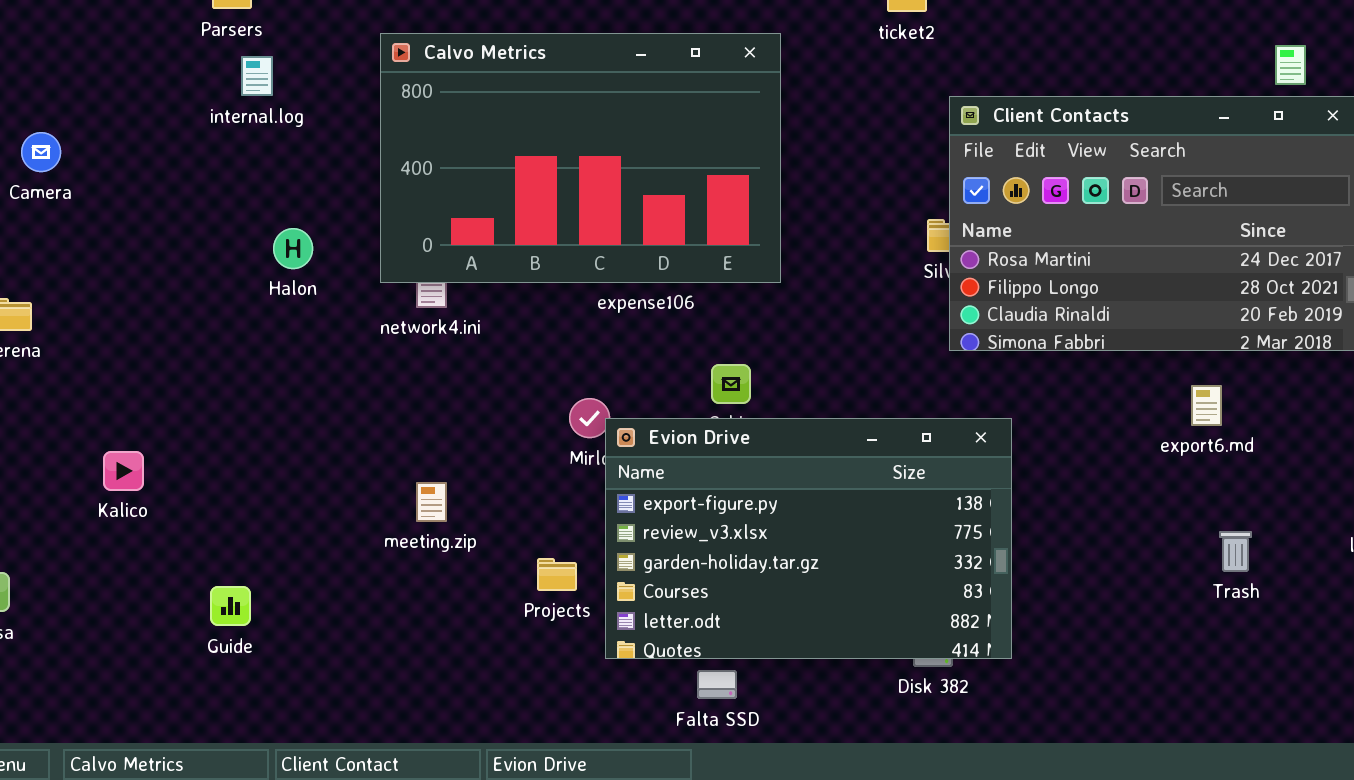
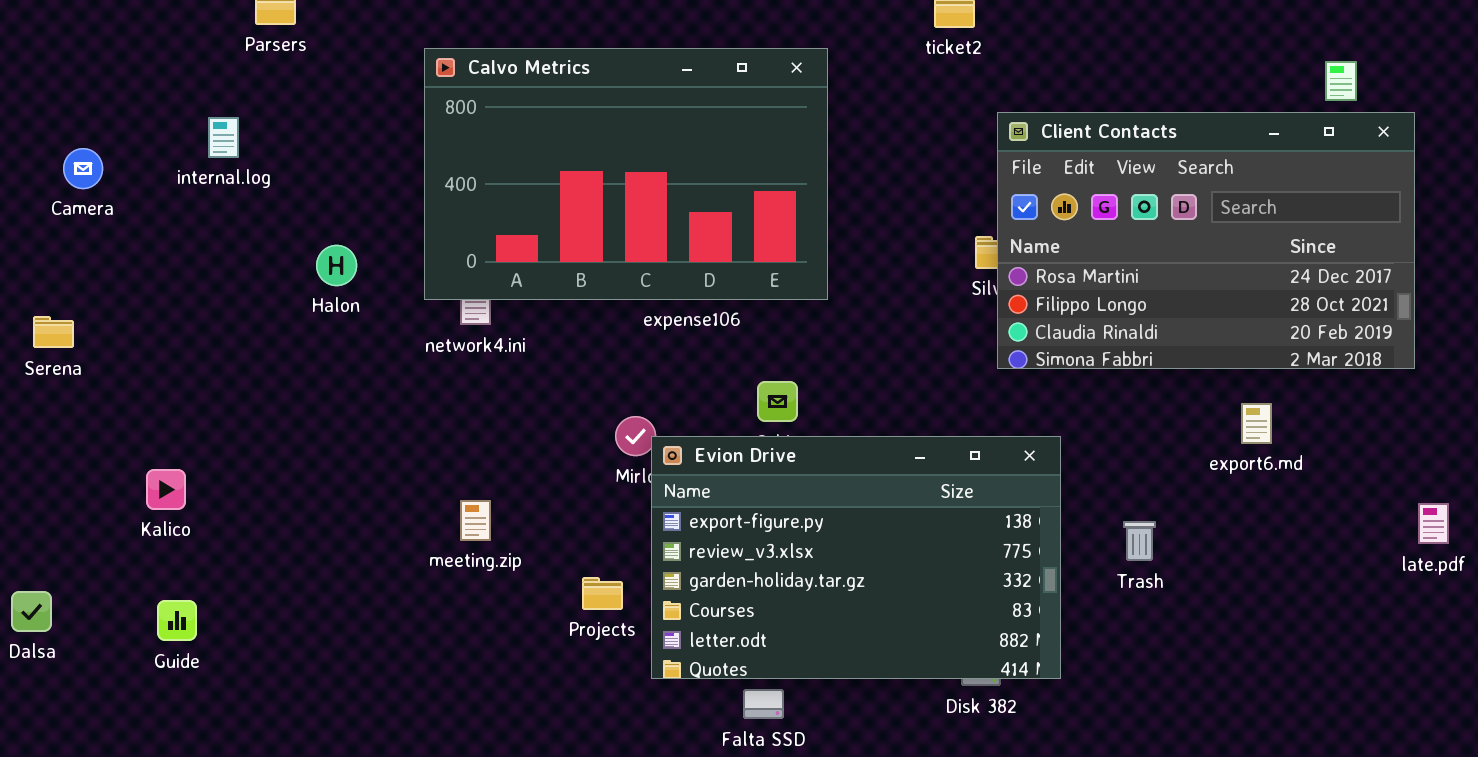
internal.log: [241,56,273,96] -> [208,117,239,158], moved
Trash: [1219,531,1252,572] -> [1123,521,1156,561], moved
Guide: [210,586,251,626] -> [157,600,197,641], moved

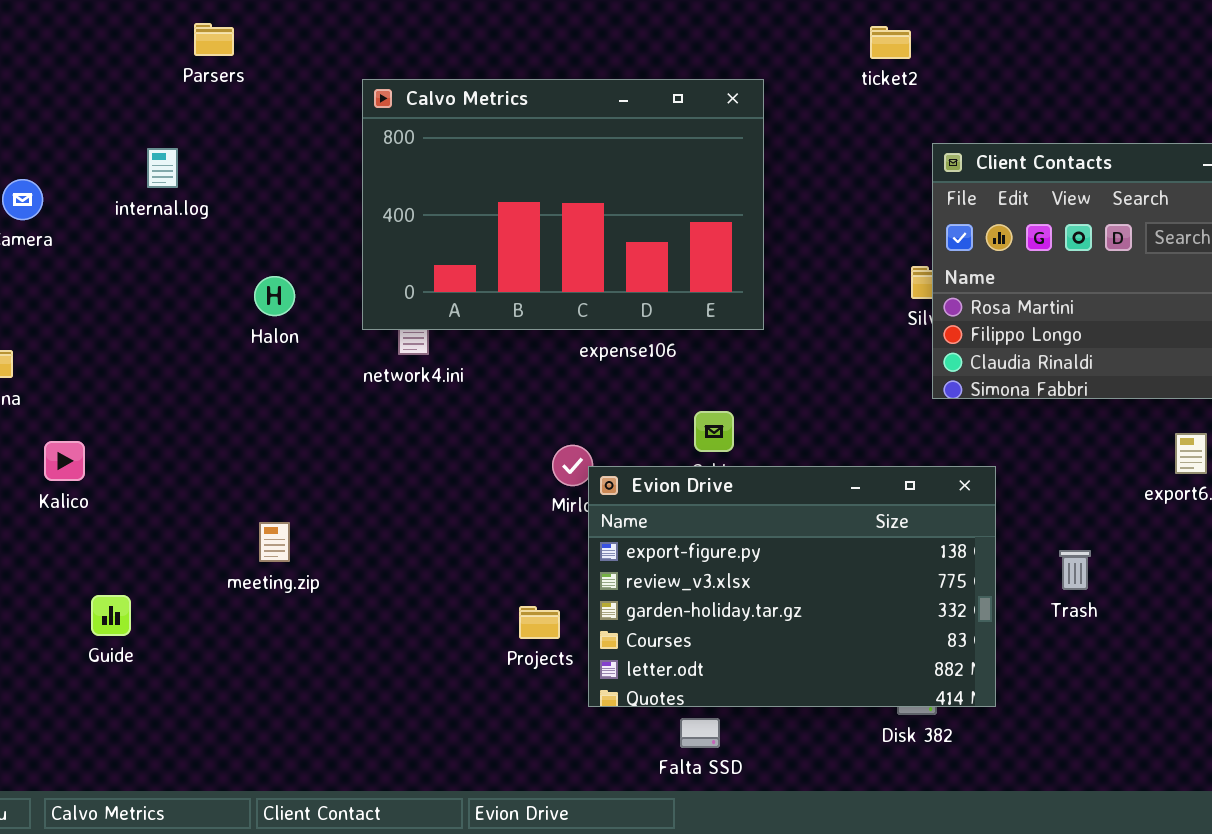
Kalico: [146,469,186,510] -> [44,441,85,481], moved
meeting.zip: [460,500,491,541] -> [259,522,290,562], moved
Guide: [157,600,197,641] -> [91,595,131,636], moved

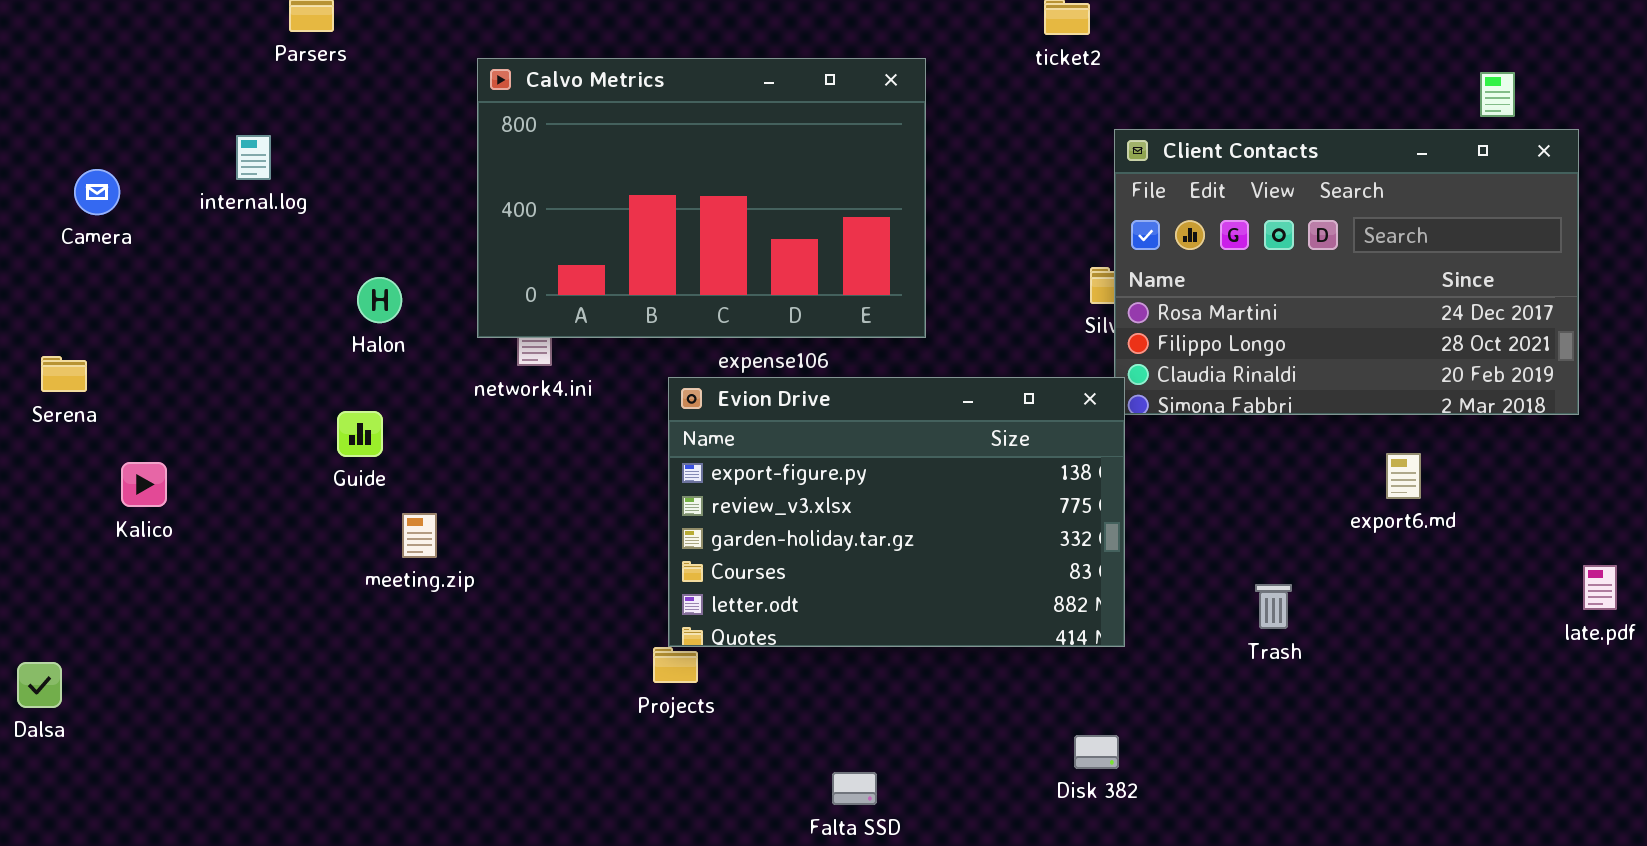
Evion Drive: [588,466,996,707] -> [668,377,1125,647], moved
meeting.zip: [259,522,290,562] -> [402,513,437,558], moved
Guide: [91,595,131,636] -> [337,411,383,457], moved

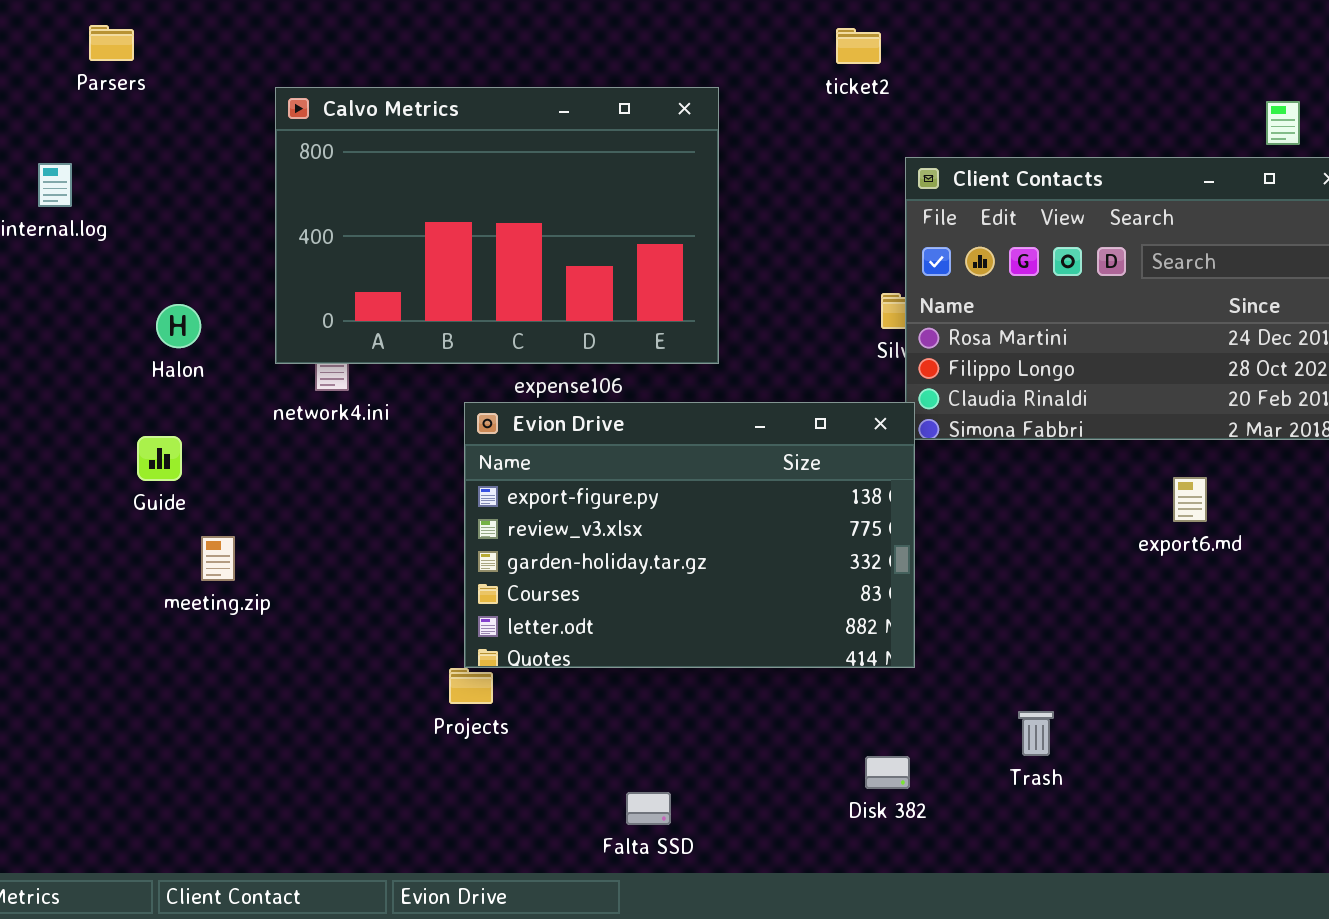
Trash: [1255,584,1292,629] -> [1018,711,1054,756], moved

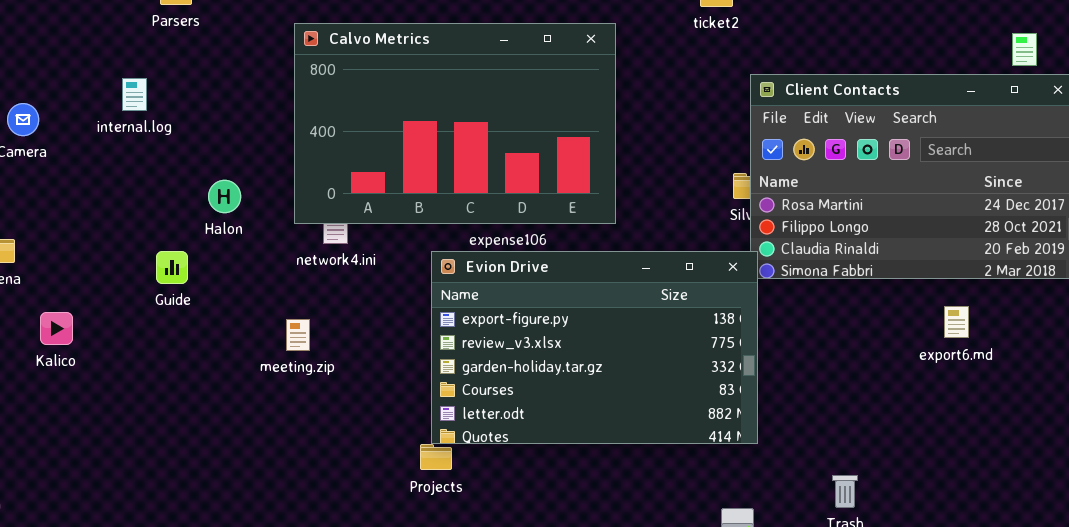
Guide: [137,436,182,481] -> [156,251,188,284], moved
meeting.zip: [201,536,235,581] -> [286,319,310,351], moved

